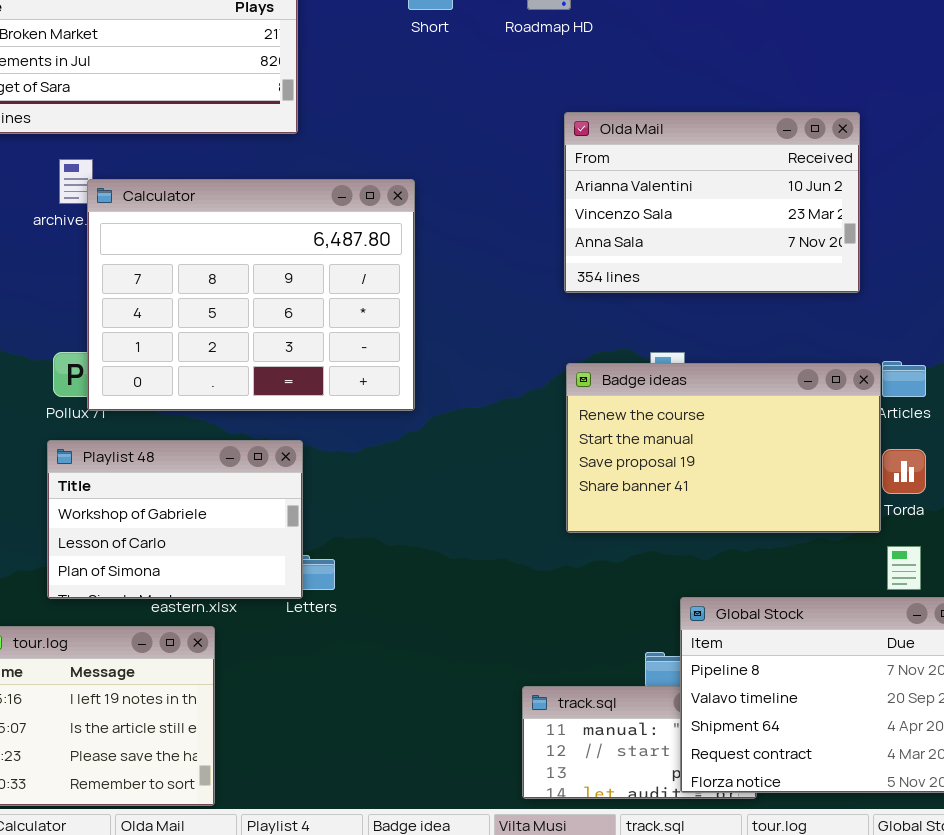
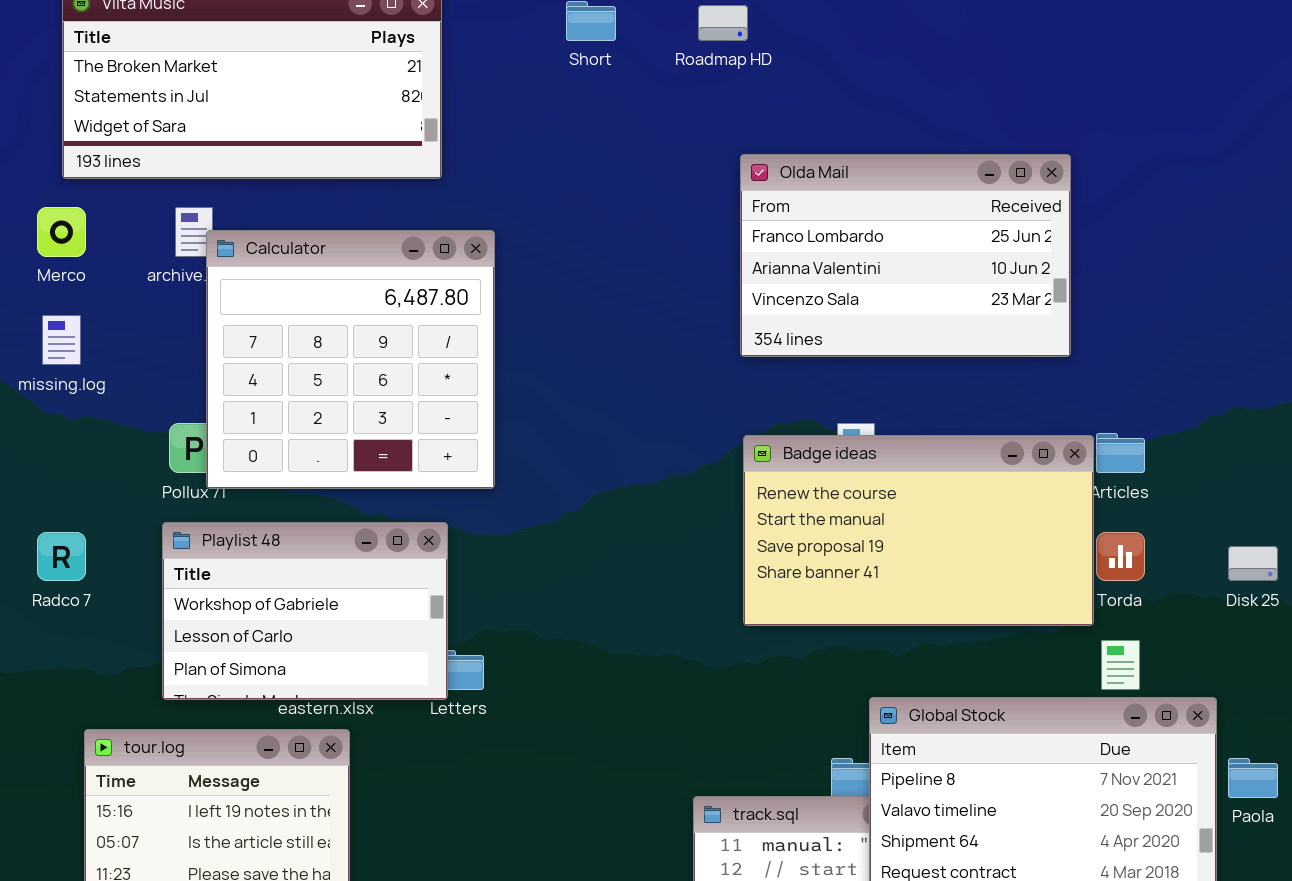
Olda Mail: [564,112,860,293] -> [740,154,1071,357], scrolled up 1 row
Calculator: [87,179,415,411] -> [206,230,495,489], resized

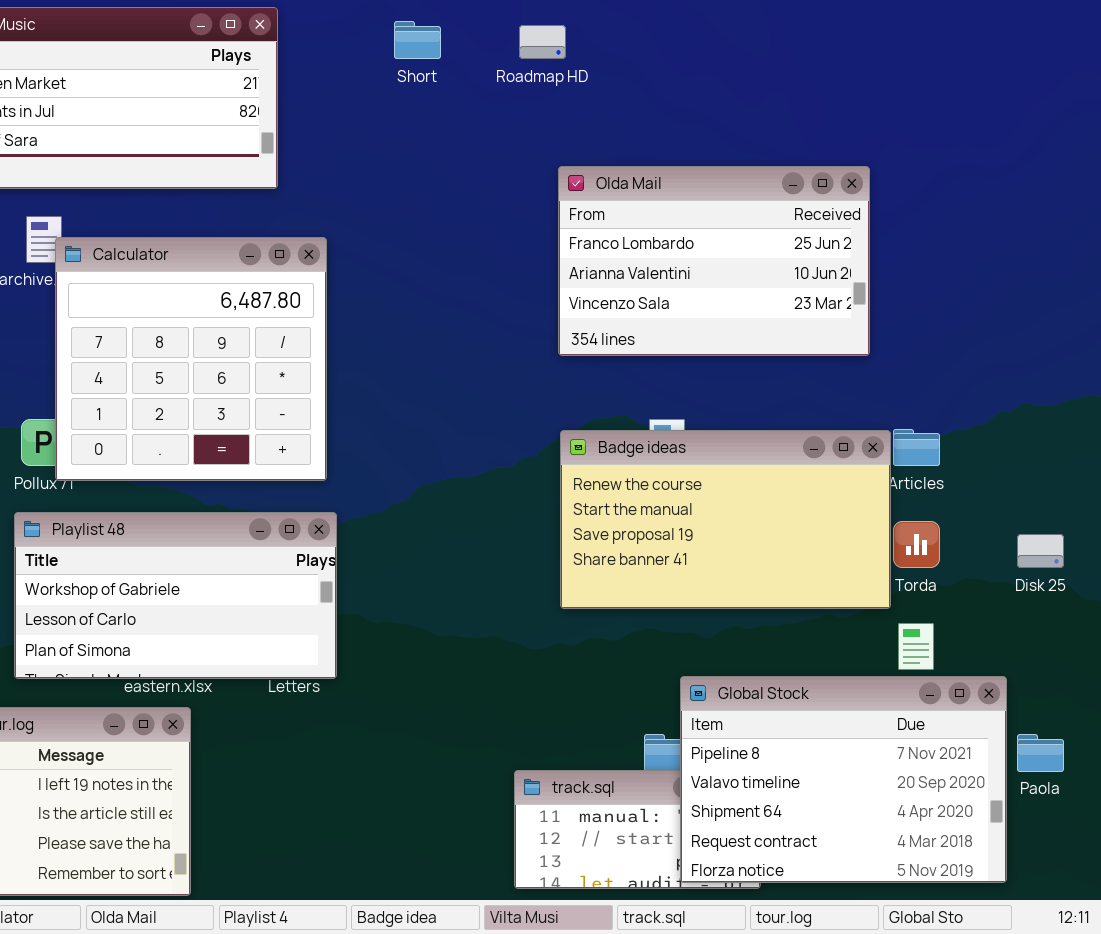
Playlist 48: [162,522,448,700] -> [14,512,337,679], resized

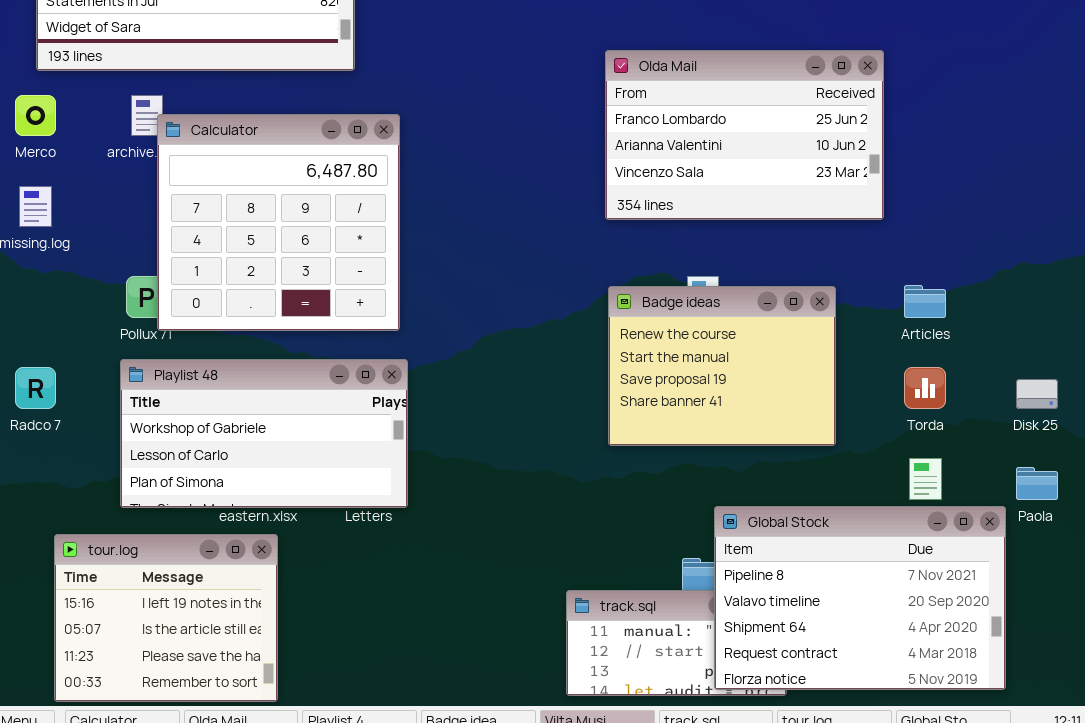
Badge ideas: [560,430,891,609] -> [608,286,836,446], resized
Paola: [1017,734,1064,772] -> [1016,467,1058,500], moved

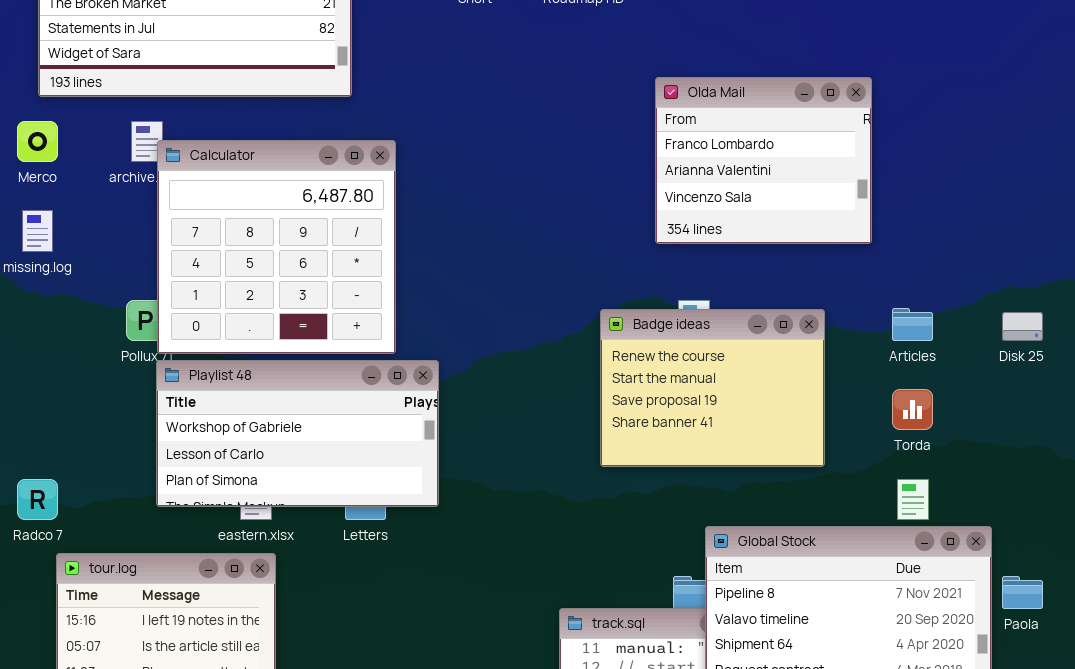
Olda Mail: [605,50,884,220] -> [655,77,872,244], resized
Playlist 48: [120,359,408,508] -> [156,360,439,507], moved
Radco 7: [15,367,56,409] -> [17,479,58,520], moved
Disk 25: [1016,379,1058,409] -> [1002,312,1043,341], moved
Paola: [1016,467,1058,500] -> [1002,576,1043,609], moved

